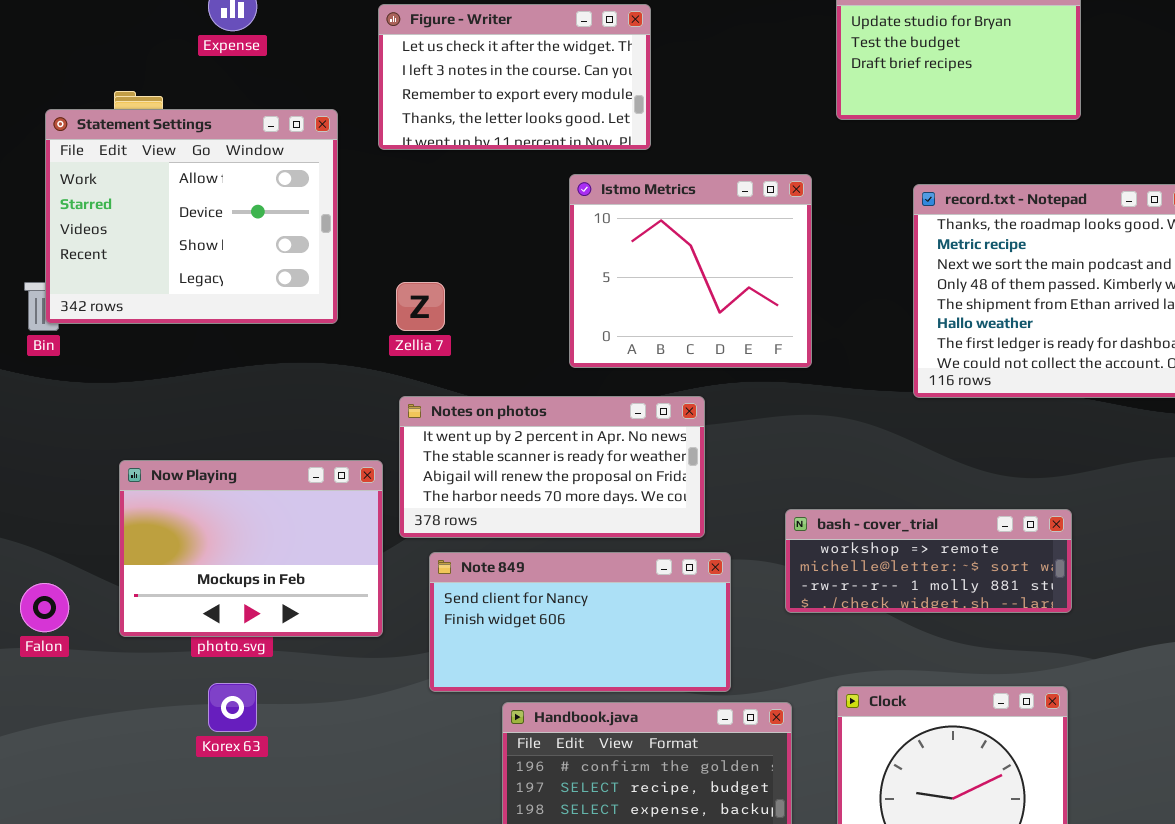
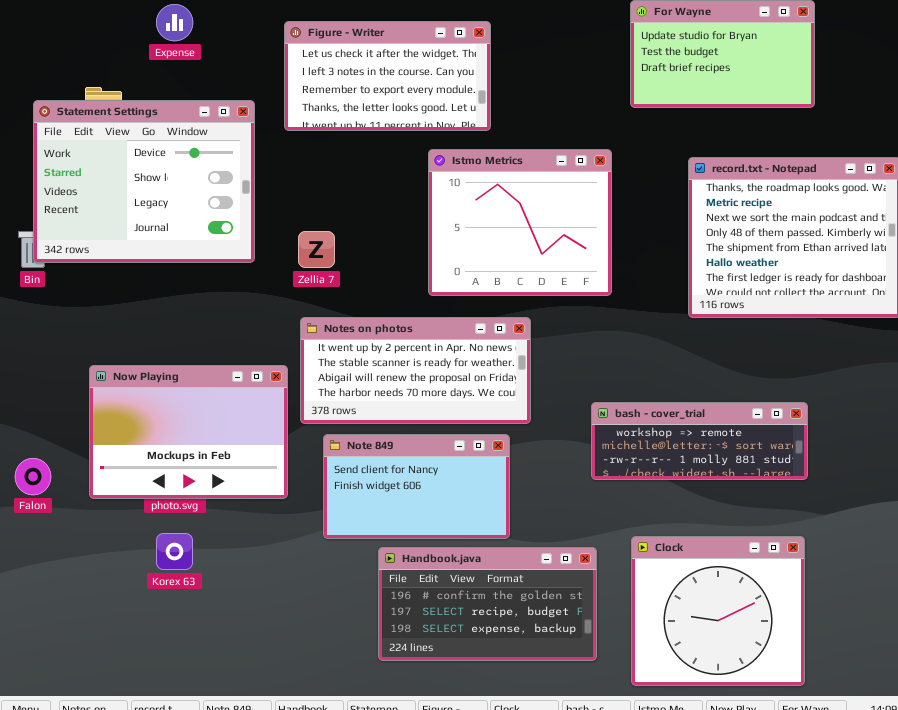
Statement Settings: [45,109,338,324] -> [33,100,255,263], scrolled down 1 row
Note 849: [429,552,731,692] -> [323,434,510,539], resized

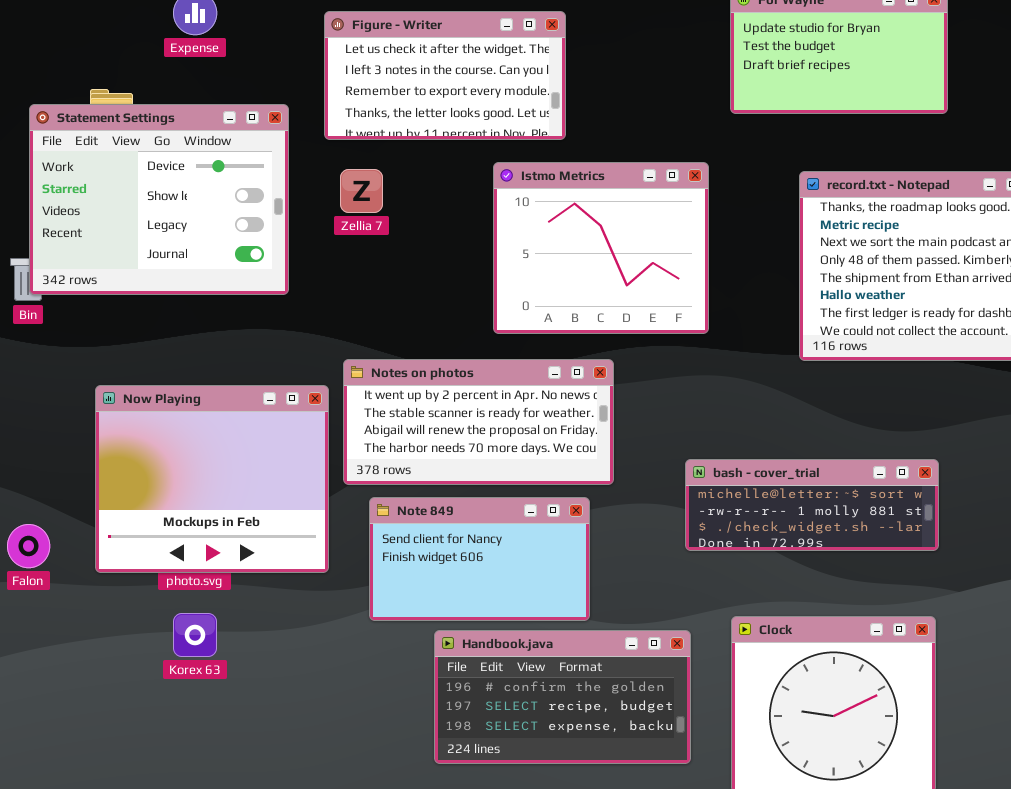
Zellia 7: [298,231,335,268] -> [340,169,383,213], moved
Now Playing: [89,365,288,499] -> [95,385,329,573], resized
bash - cover_trial: [591,402,808,480] -> [685,459,939,551], scrolled down 1 row

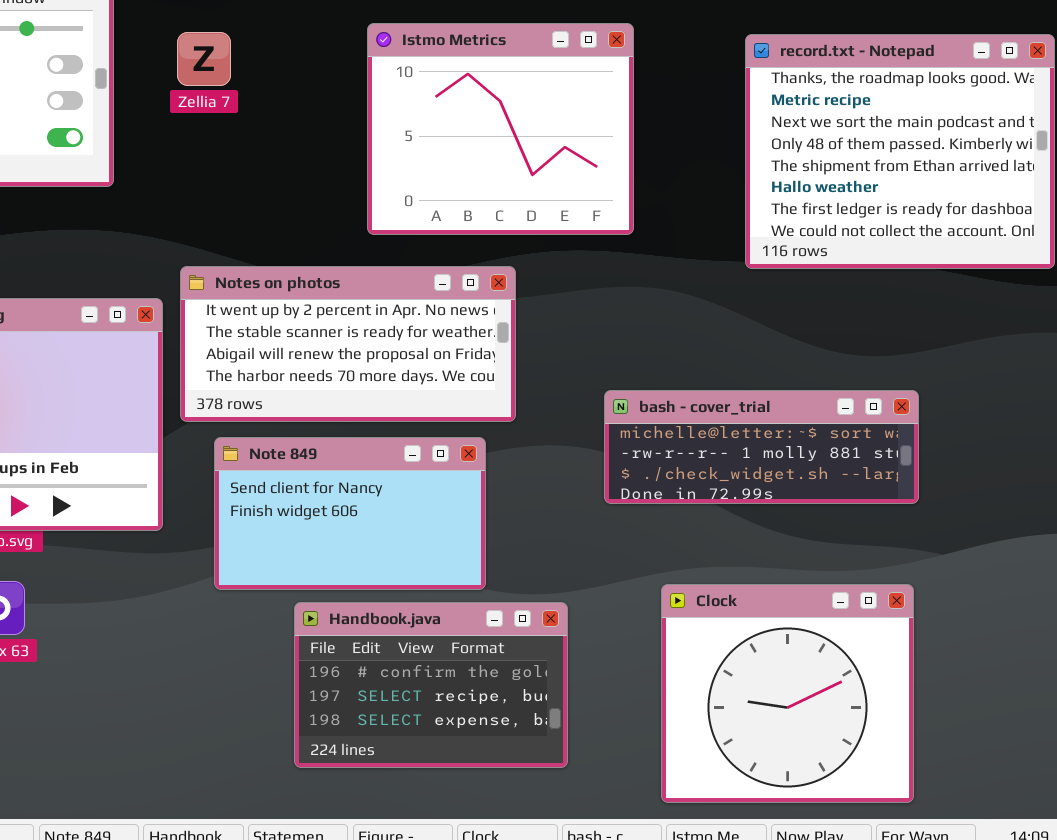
Handbook.java: [434,630,691,764] -> [294,602,568,768], resized

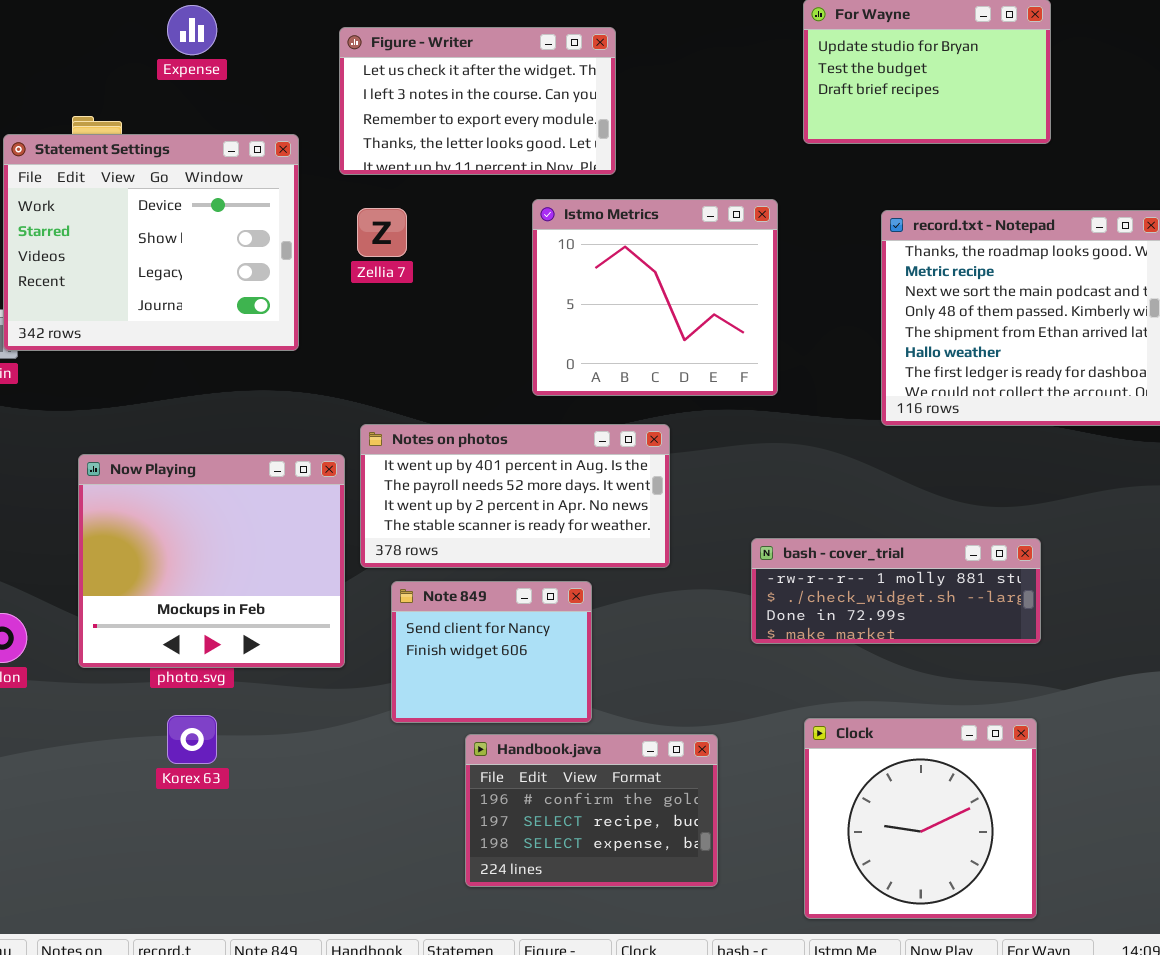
Notes on photos: [180,266,516,422] -> [360,424,670,568], scrolled up 2 rows
bash - cover_trial: [604,390,919,504] -> [751,538,1041,644], scrolled down 1 row
Note 849: [214,437,486,590] -> [391,581,592,723], resized

